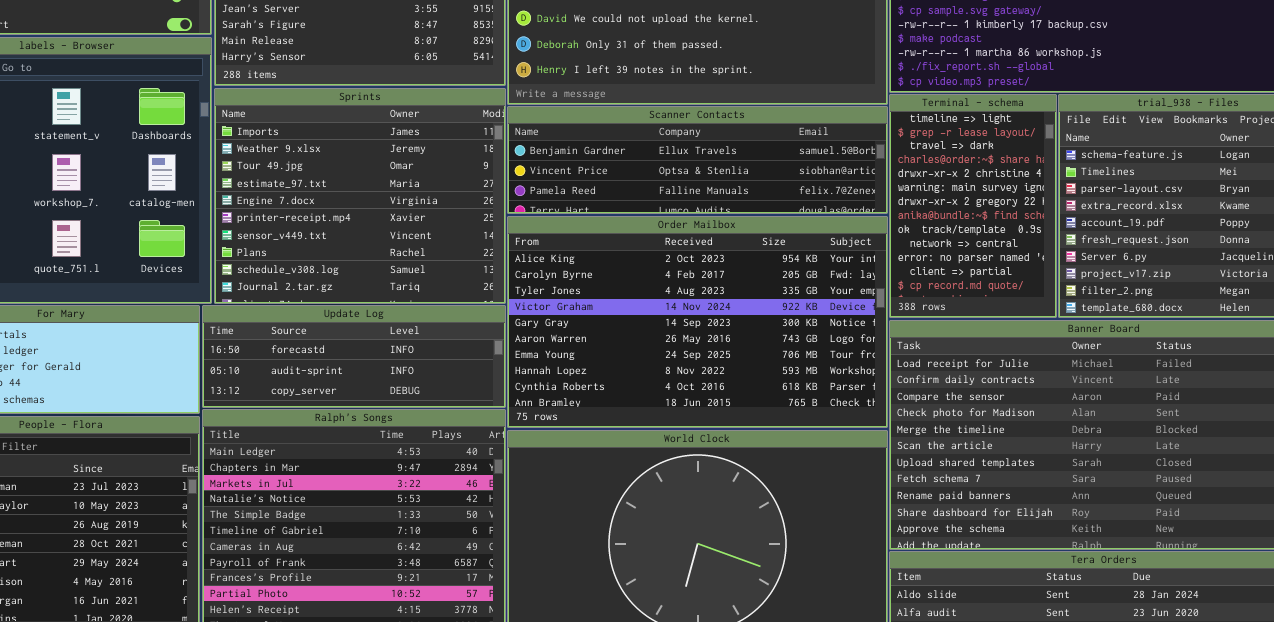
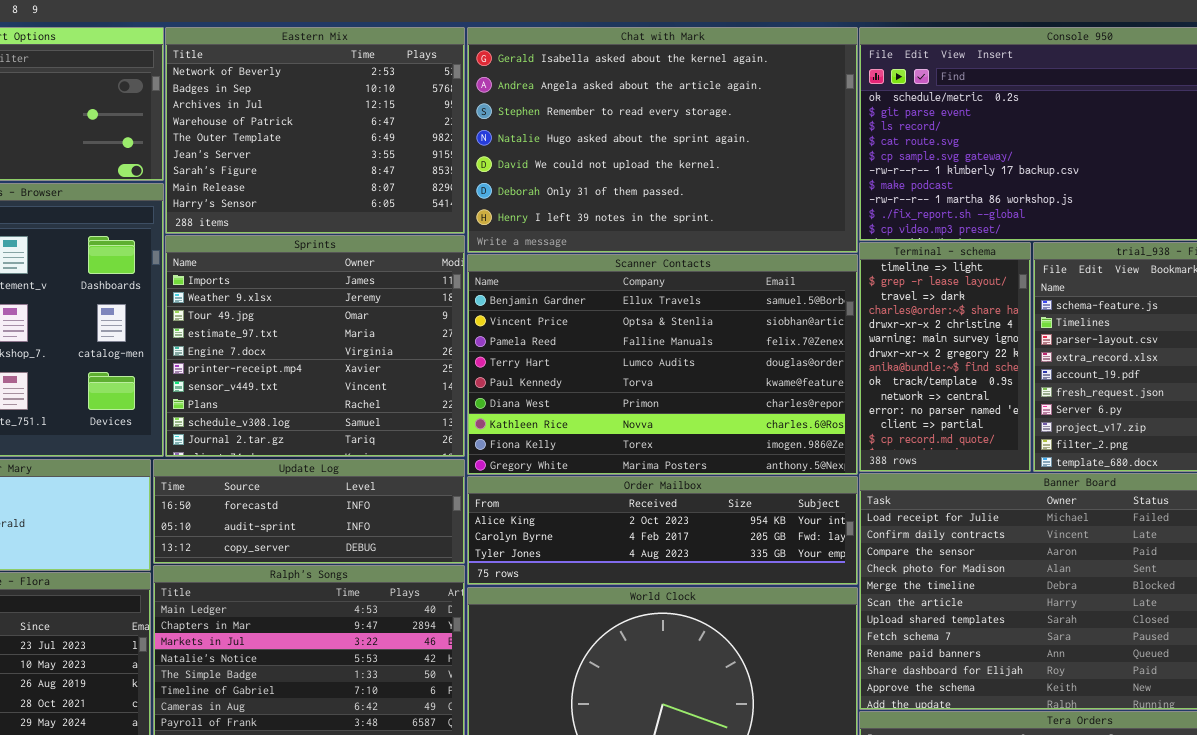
Scanner Contacts: [507,106,888,214] -> [467,254,858,475], resized
Order Mailbox: [507,216,888,428] -> [467,476,858,585], resized

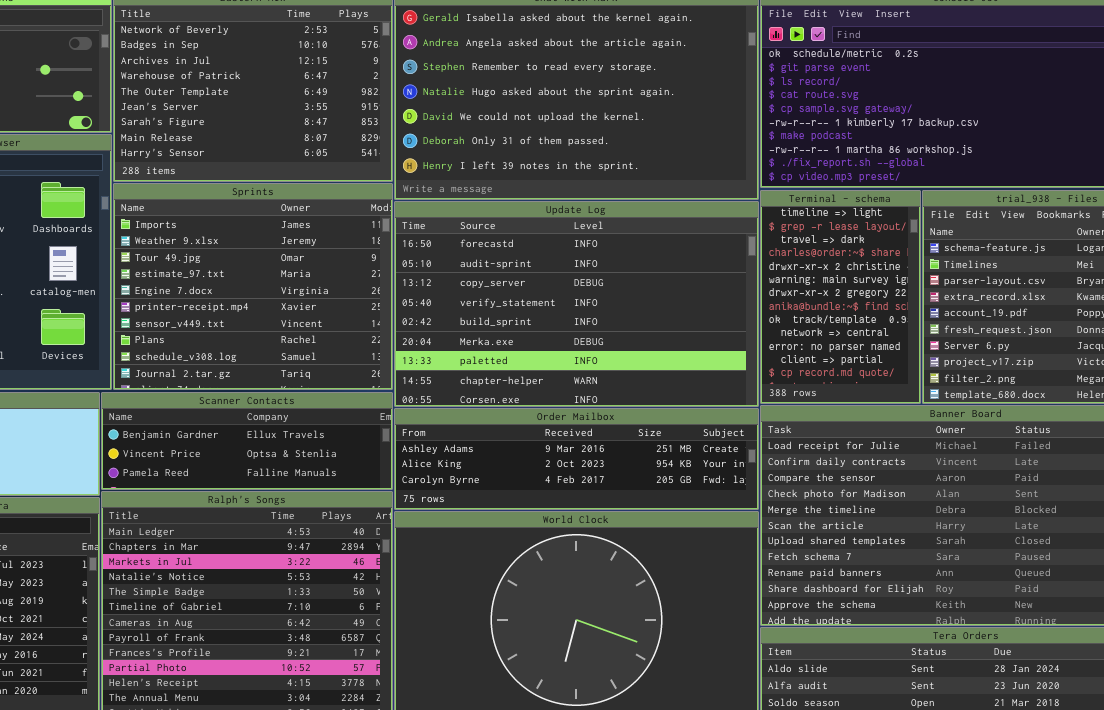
Scanner Contacts: [467,254,858,475] -> [101,392,393,490], moved, resized
Update Log: [153,459,465,564] -> [394,201,759,407], moved, resized
Order Mailbox: [467,476,858,585] -> [394,408,759,510], scrolled up 1 row

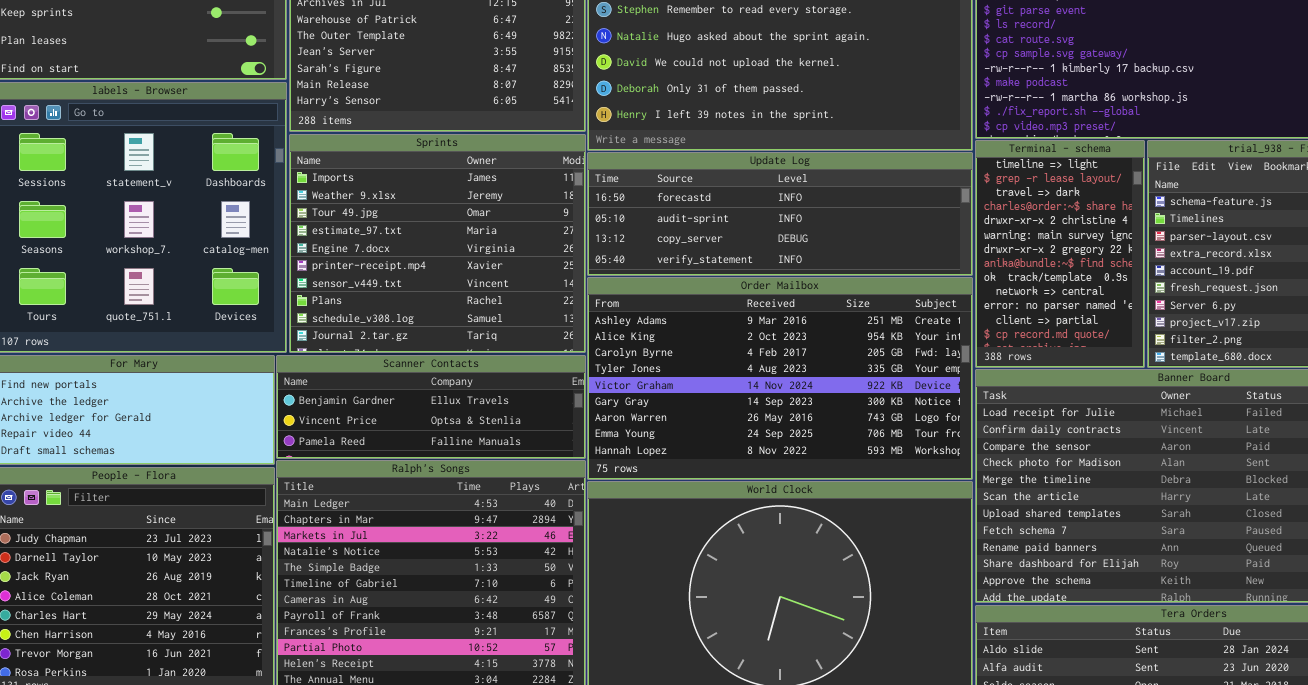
Update Log: [394,201,759,407] -> [587,152,973,276], resized
Order Mailbox: [394,408,759,510] -> [587,277,973,480], resized

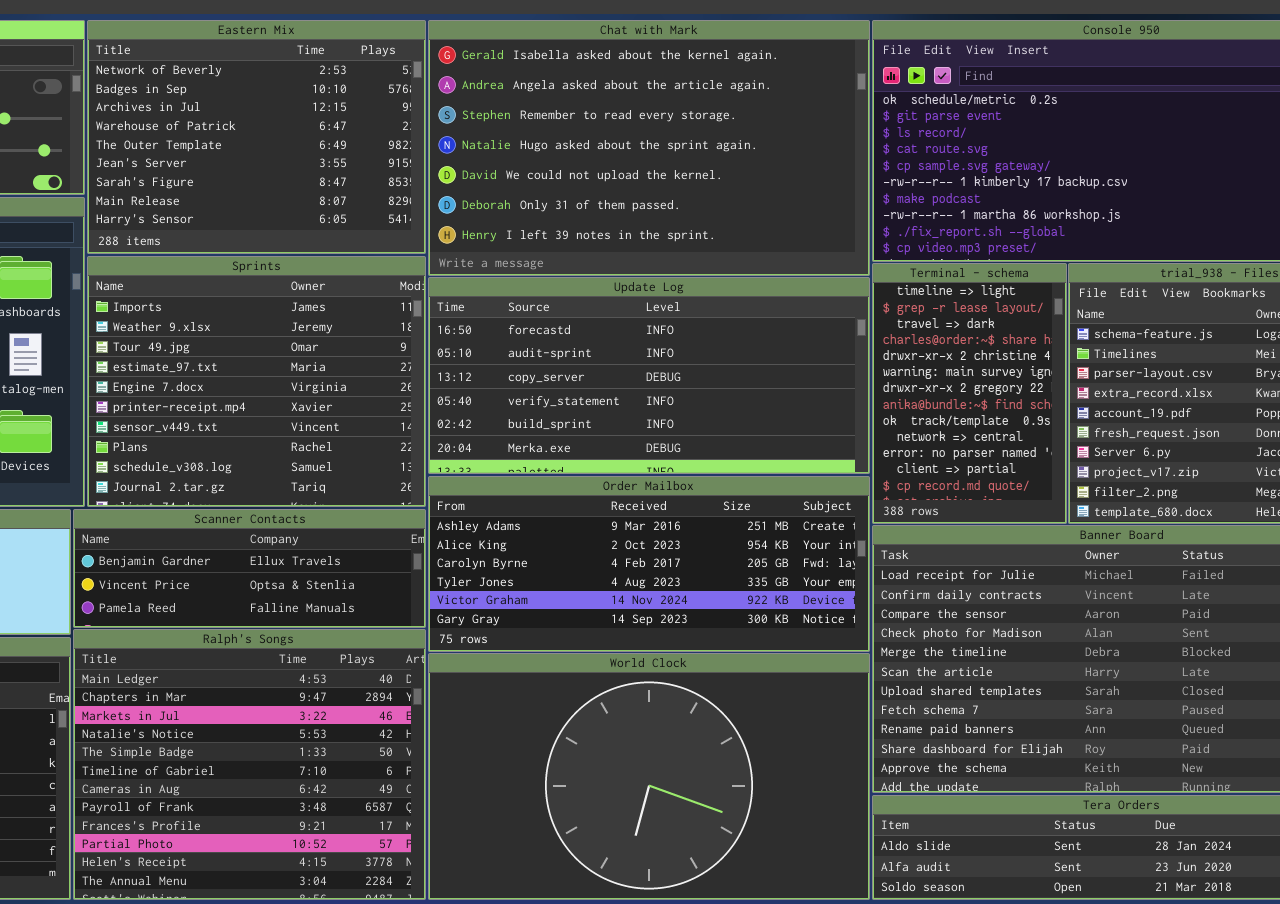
Update Log: [587,152,973,276] -> [428,277,870,474], resized
Order Mailbox: [587,277,973,480] -> [428,476,870,652], resized

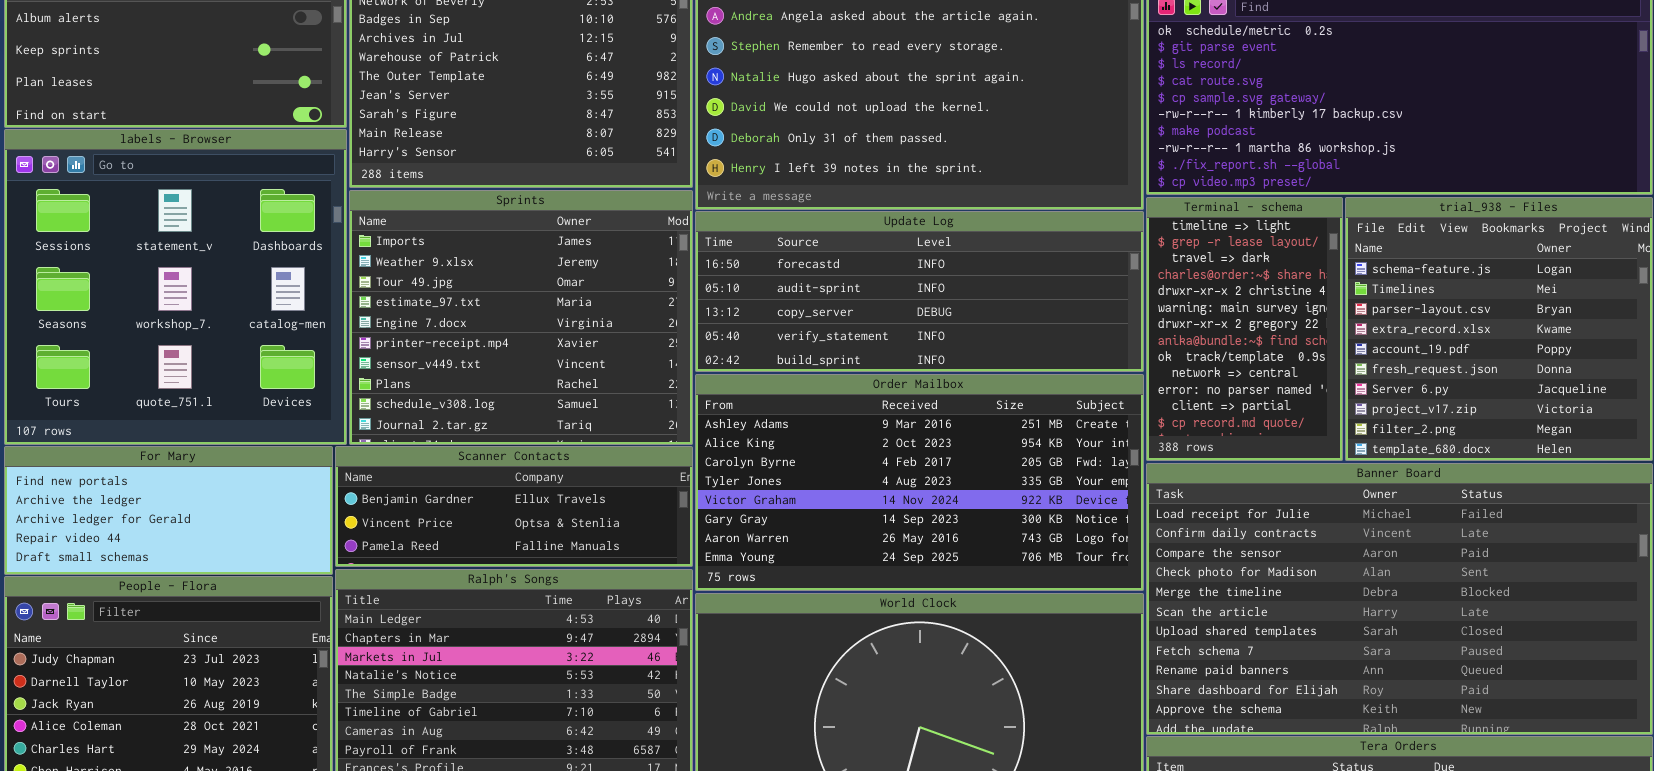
Update Log: [428,277,870,474] -> [695,211,1144,372], resized
Order Mailbox: [428,476,870,652] -> [695,374,1144,591], resized

